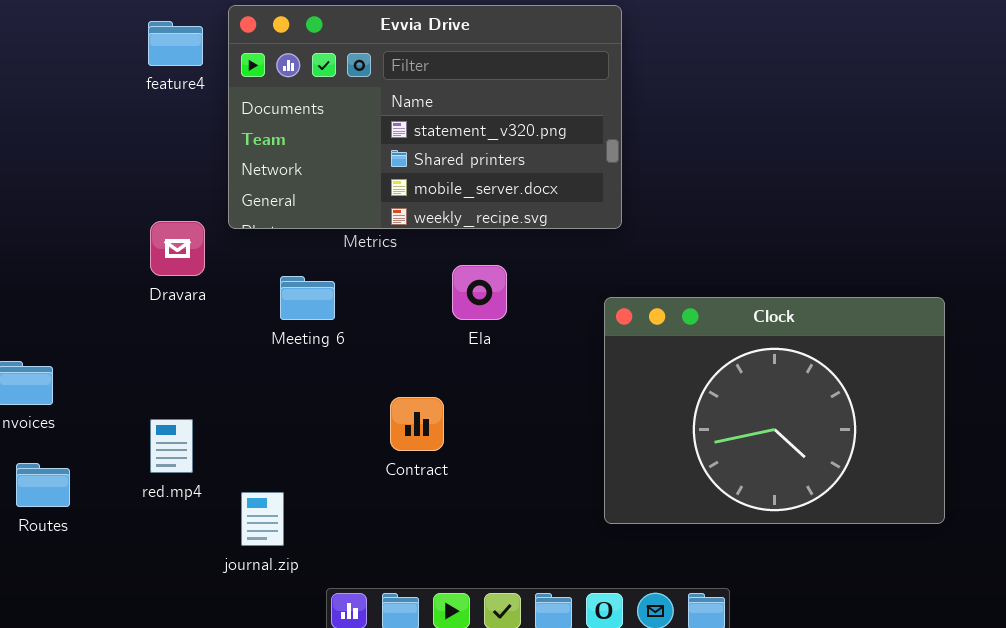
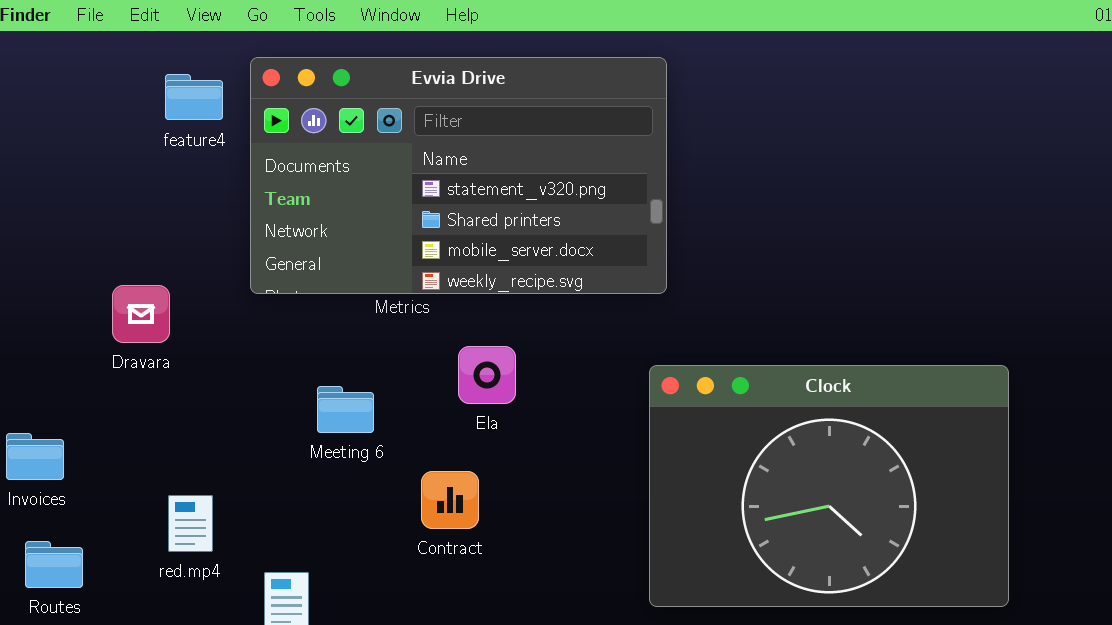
Dravara: [150,221,205,276] -> [112,285,170,343], moved
Ela: [452,265,507,320] -> [458,346,516,404], moved
Meeting 6: [280,276,335,320] -> [317,386,374,433], moved

